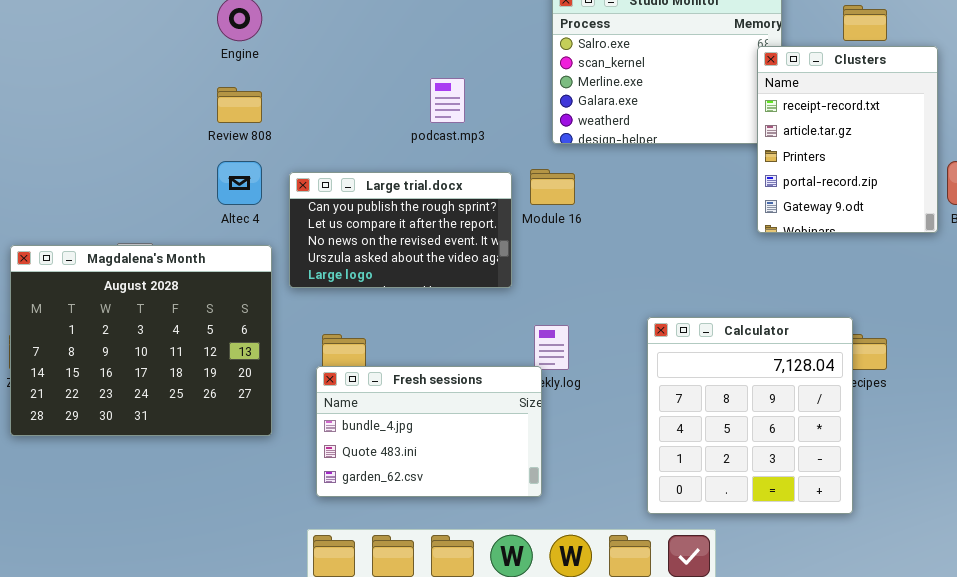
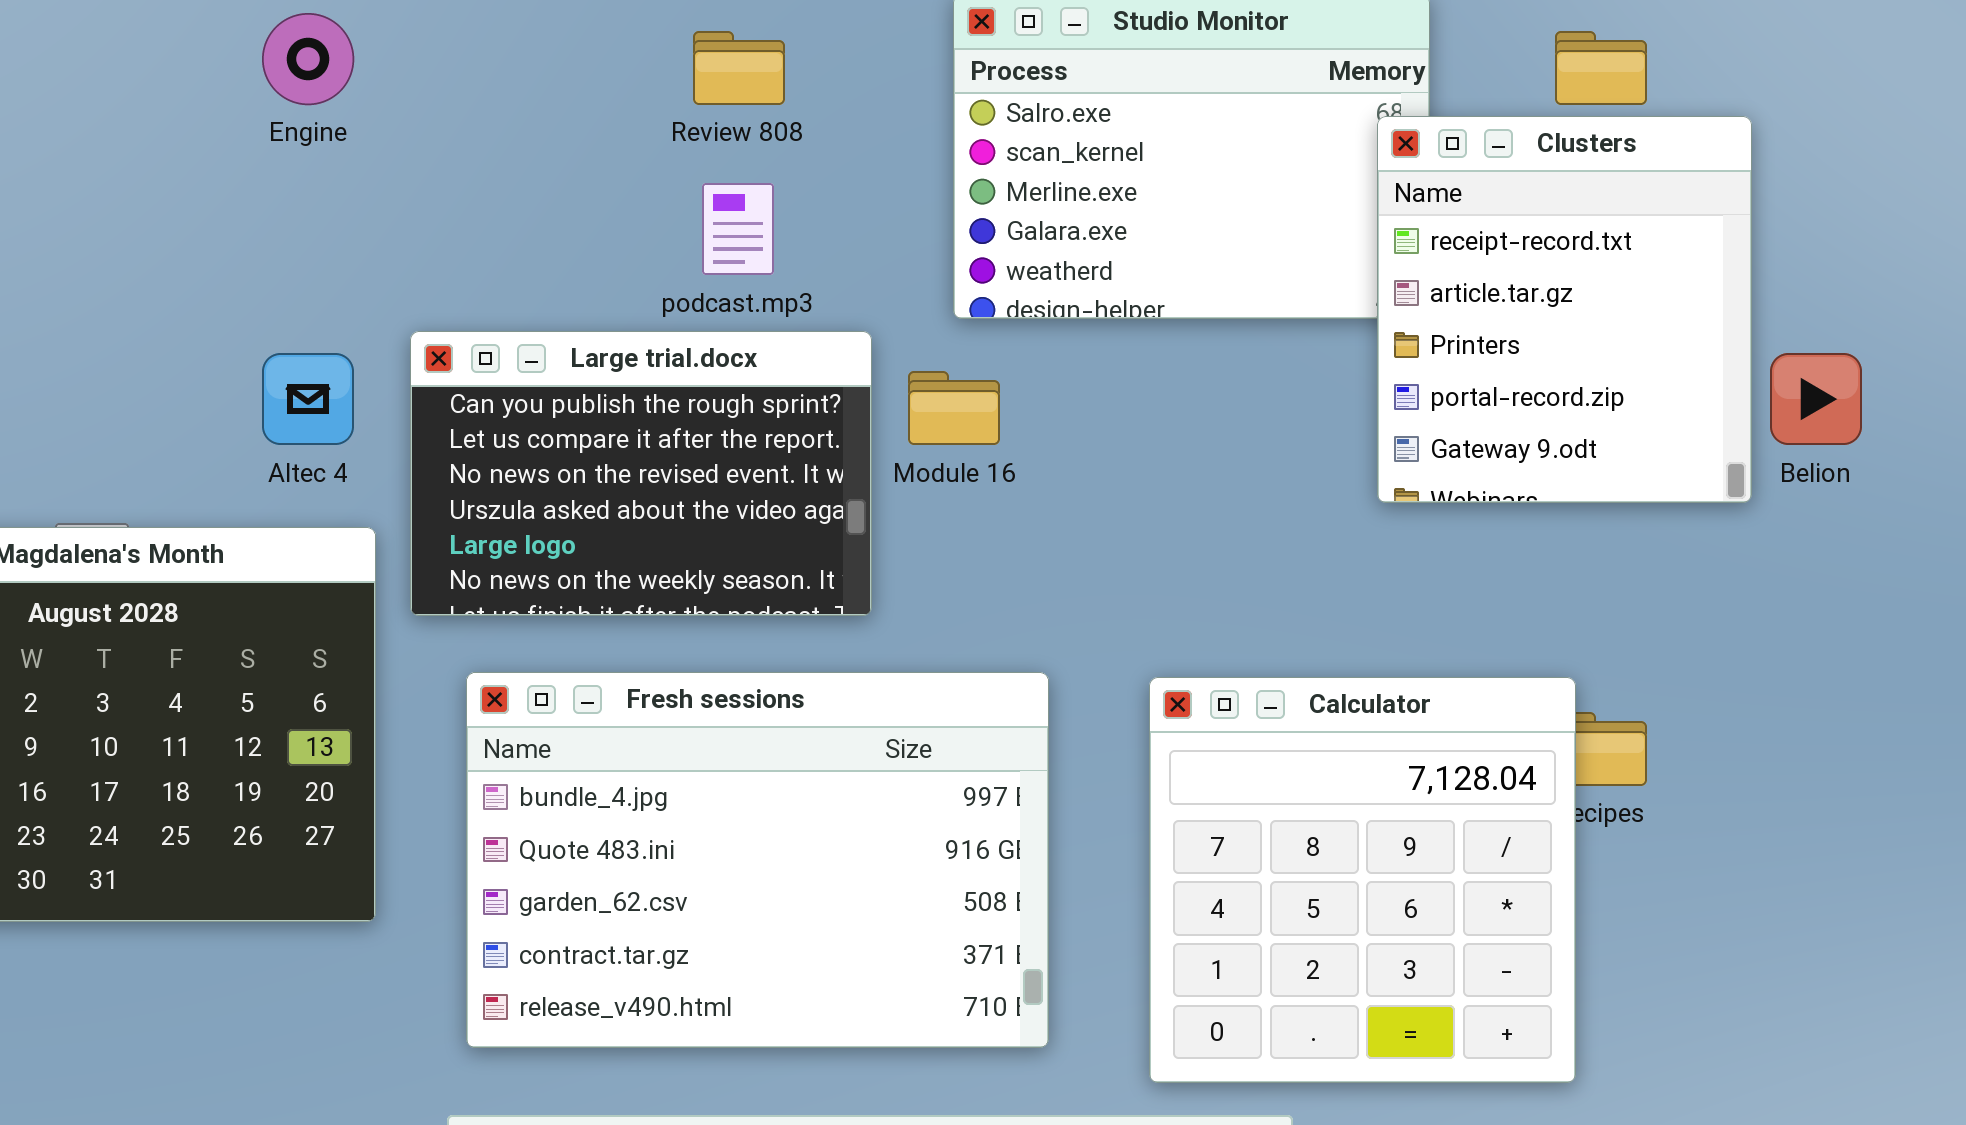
Review 808: [217,87,262,123] -> [693,31,785,105], moved
Large trial.docx: [289,172,512,288] -> [410,331,872,616], resized
Fresh sessions: [316,366,542,497] -> [466,672,1049,1048], resized

